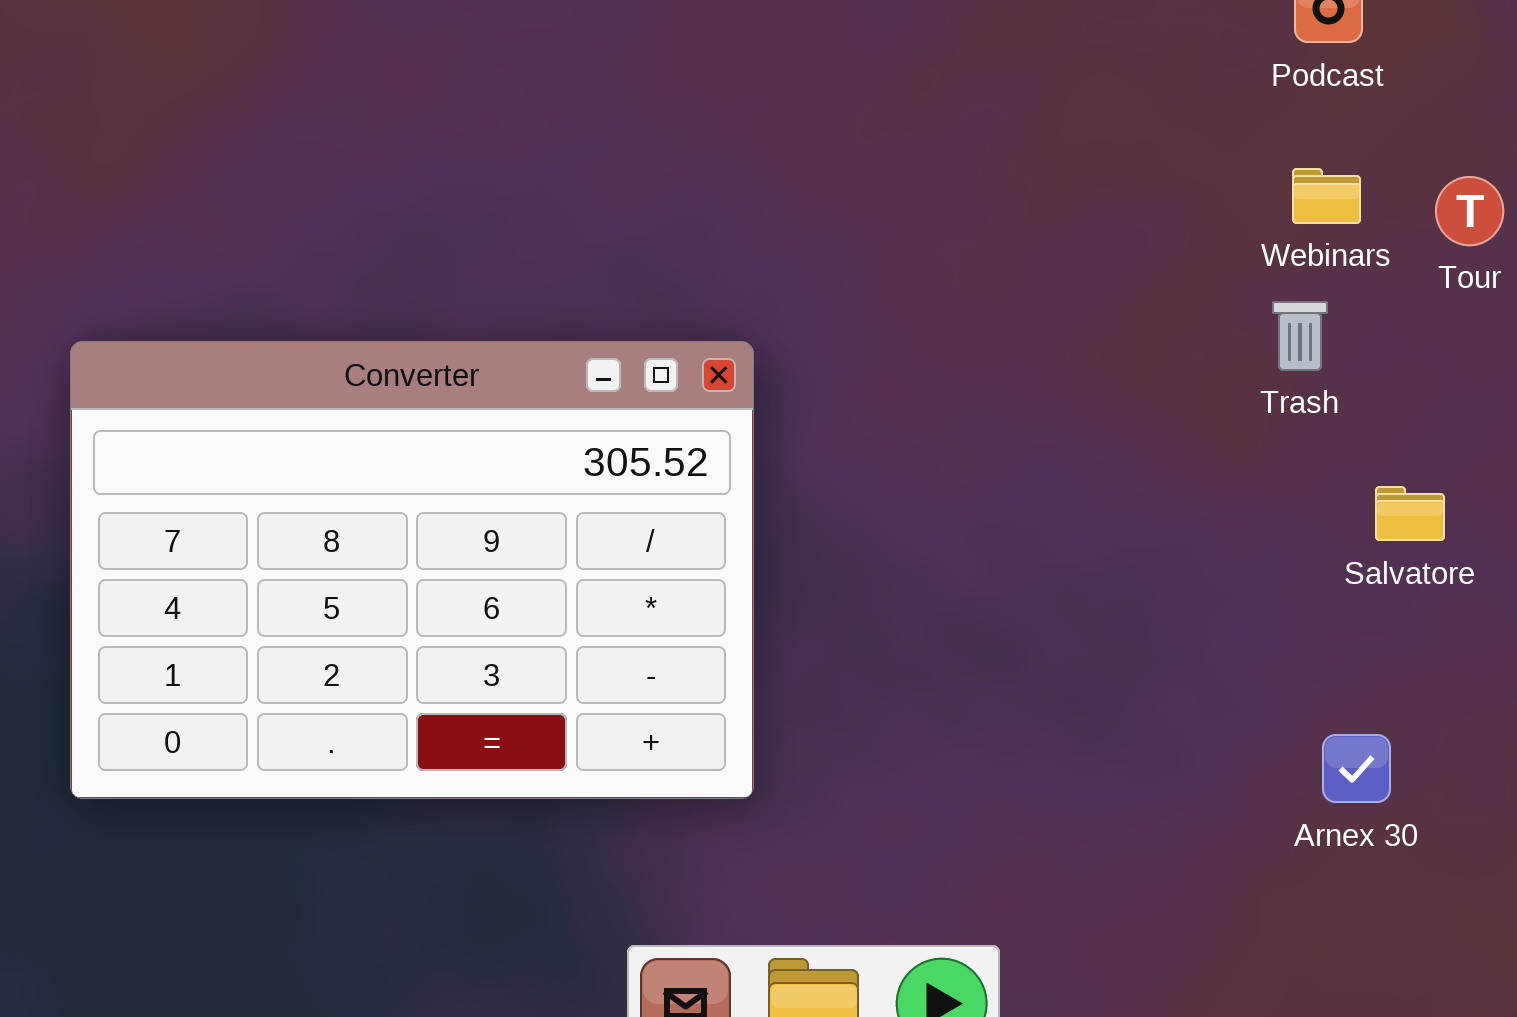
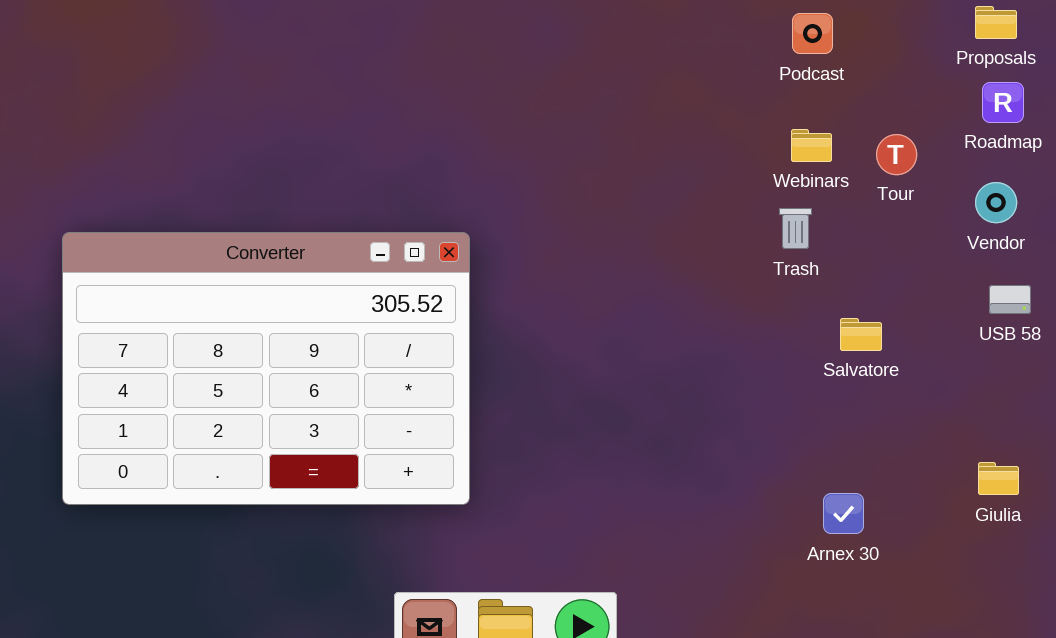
Arnex 30: [1322,734,1391,803] -> [823,493,864,534], moved

